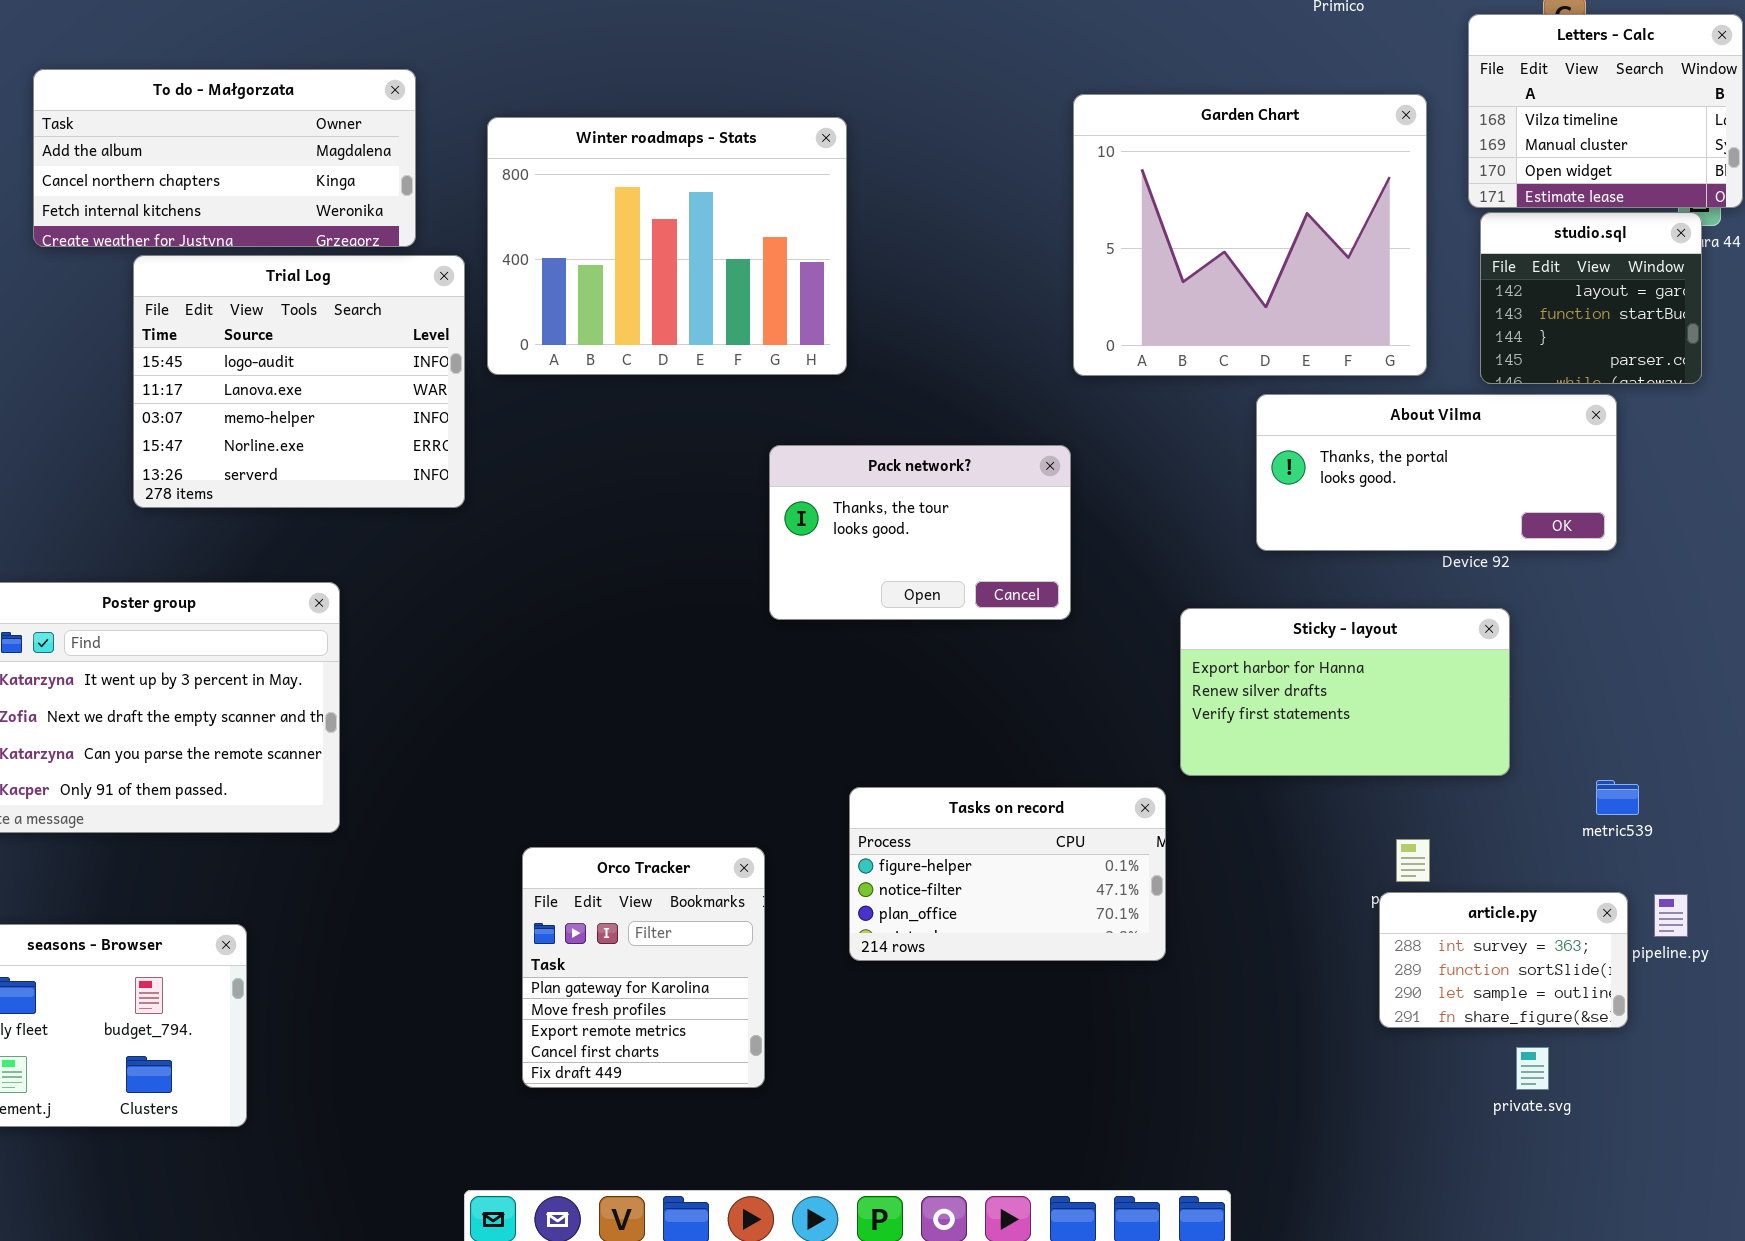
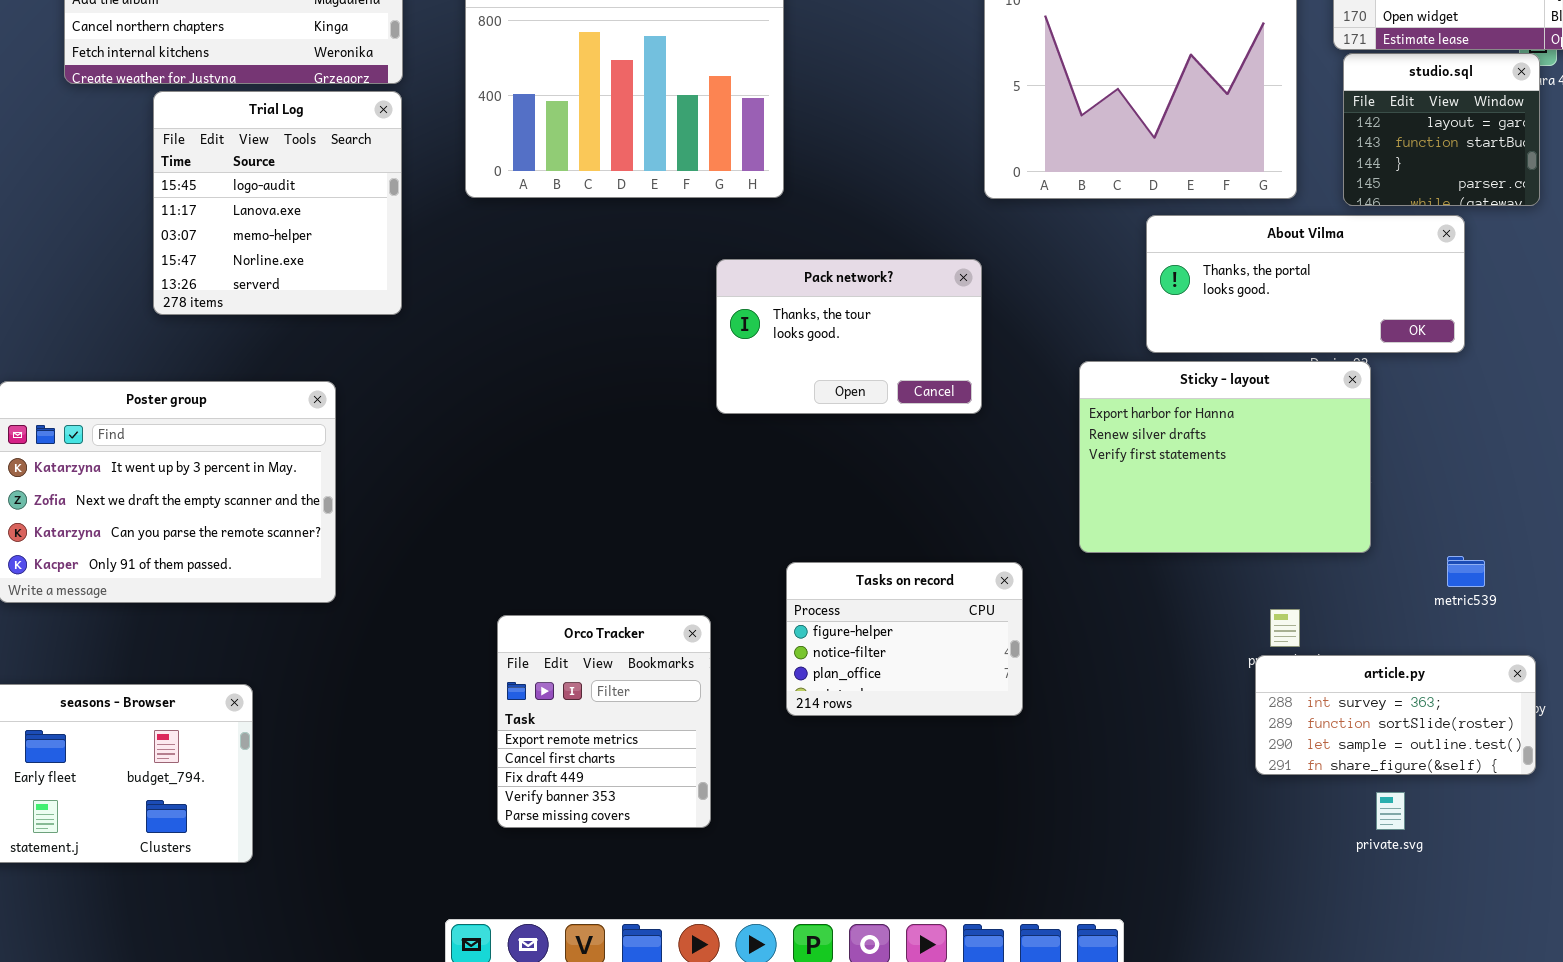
Trial Log: [133,255,465,508] -> [153,91,402,315], resized
Sticky - layout: [1180,608,1510,776] -> [1079,361,1371,553], resized
Tasks on record: [849,787,1166,961] -> [786,562,1023,716], resized
Orco Tracker: [522,847,765,1088] -> [497,615,711,828], scrolled down 2 rows
article.py: [1379,892,1628,1028] -> [1255,655,1536,775], resized

